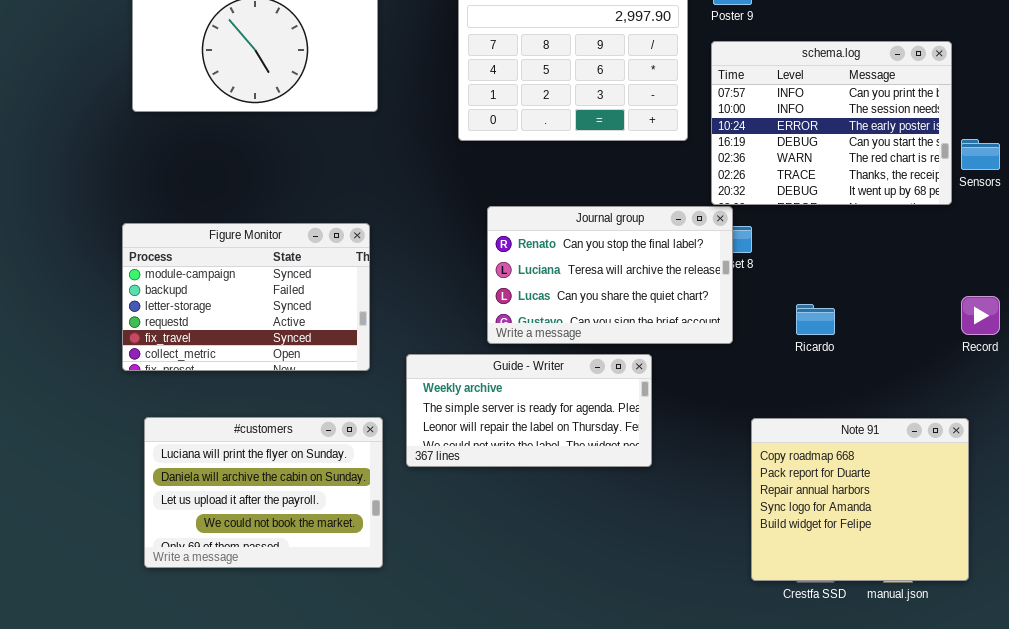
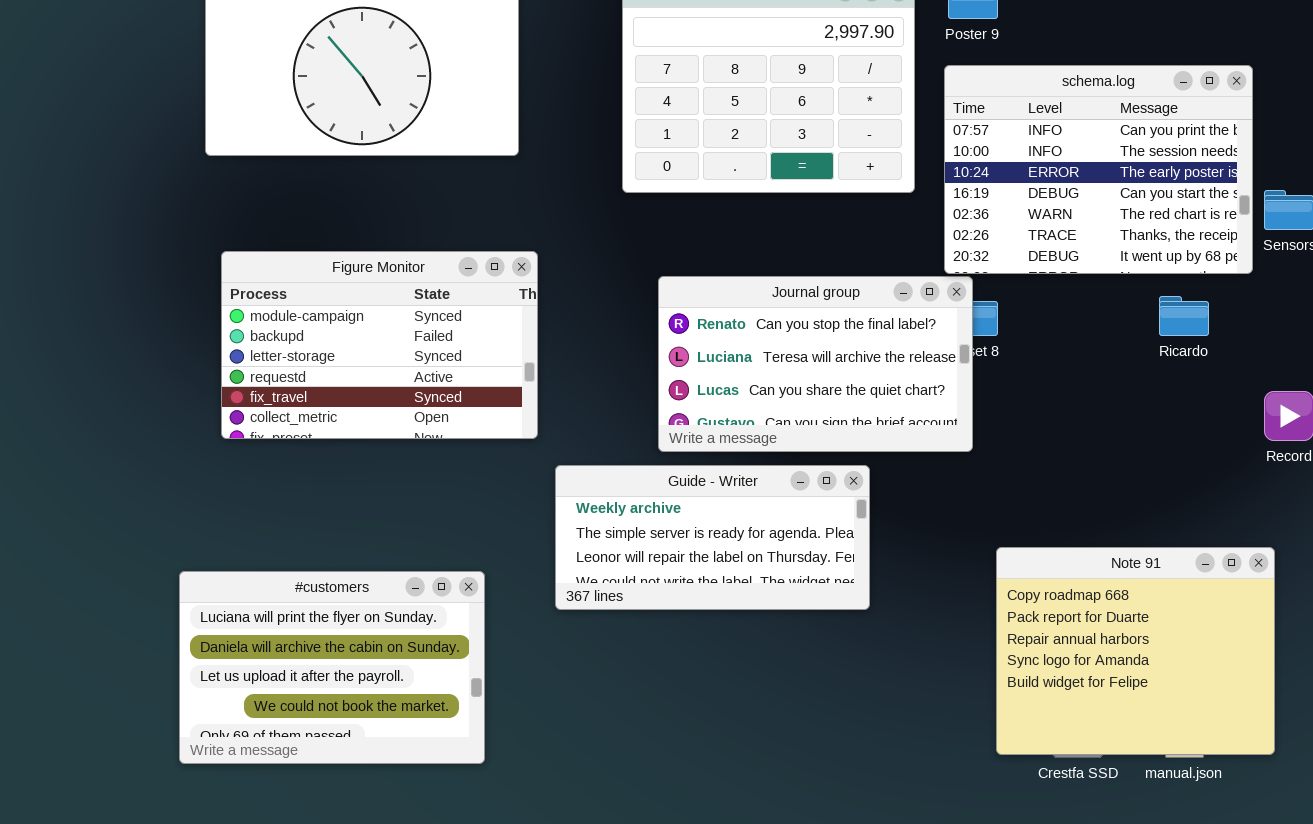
Figure Monitor: [122,223,370,371] -> [221,251,538,439], moved
Ricardo: [796,304,835,335] -> [1159,296,1209,336], moved
#customers: [144,417,383,568] -> [179,571,485,764], moved

